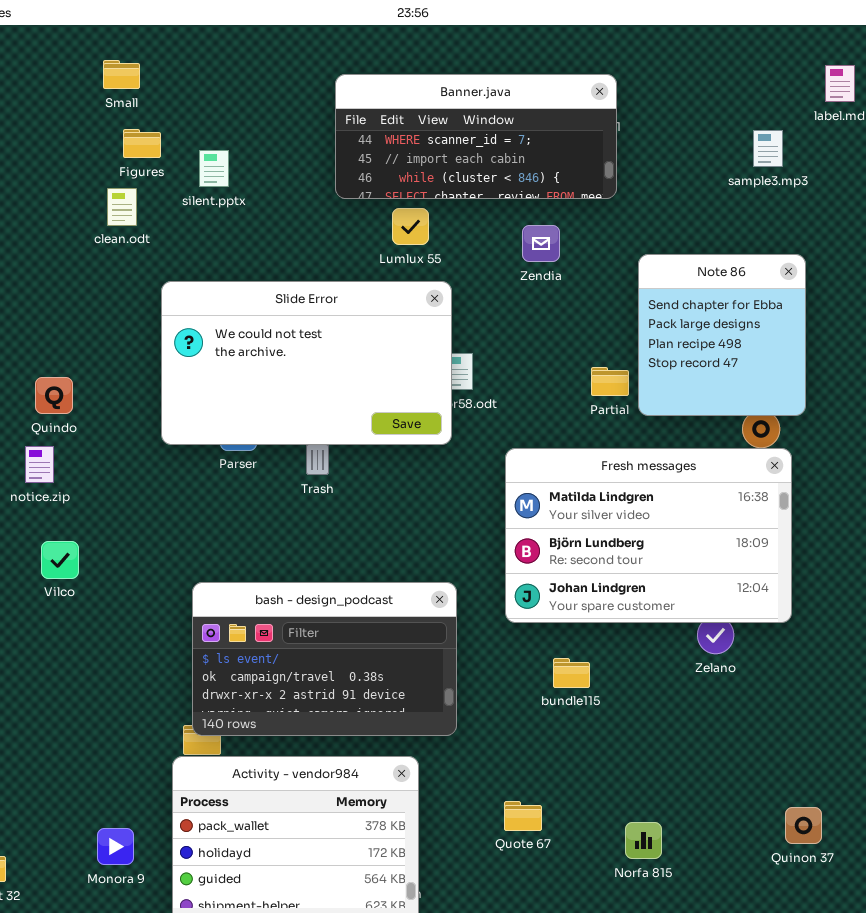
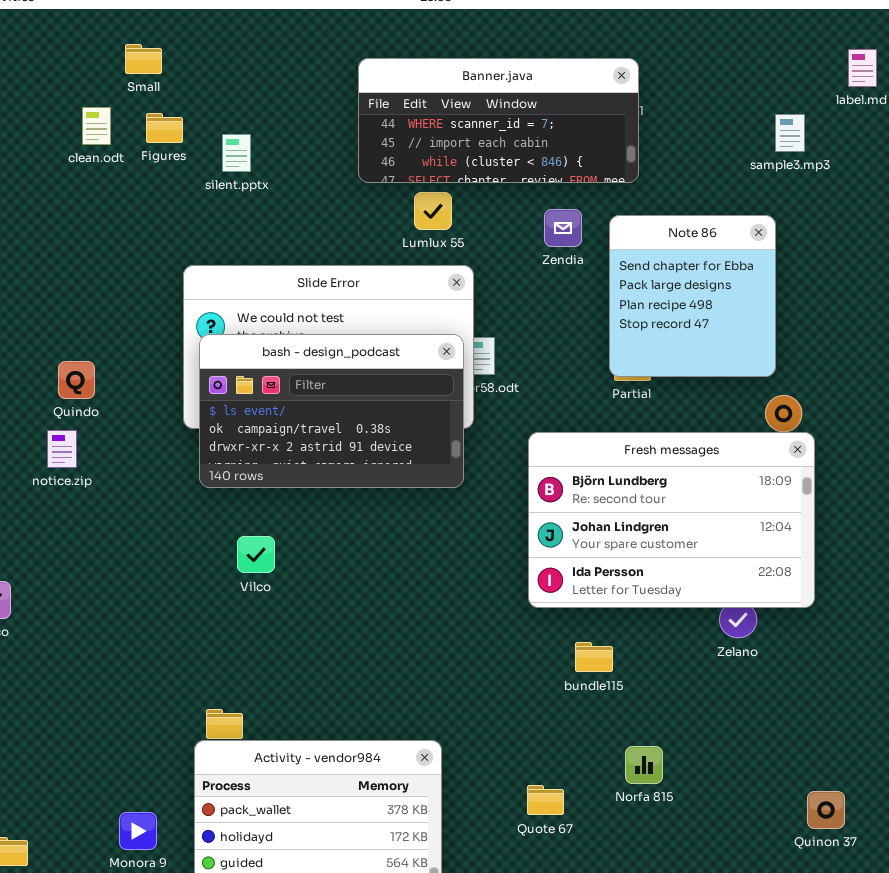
clean.odt: [107,188,137,226] -> [82,107,111,145], moved
Note 86: [638,254,806,416] -> [609,215,776,377], moved
Fresh messages: [505,448,792,623] -> [528,432,815,608], scrolled down 1 row
Vilco: [41,541,79,579] -> [237,536,275,573], moved
bash - design_podcast: [192,582,457,736] -> [199,334,464,488], moved
Norfa 815: [625,822,662,859] -> [625,746,663,784], moved

